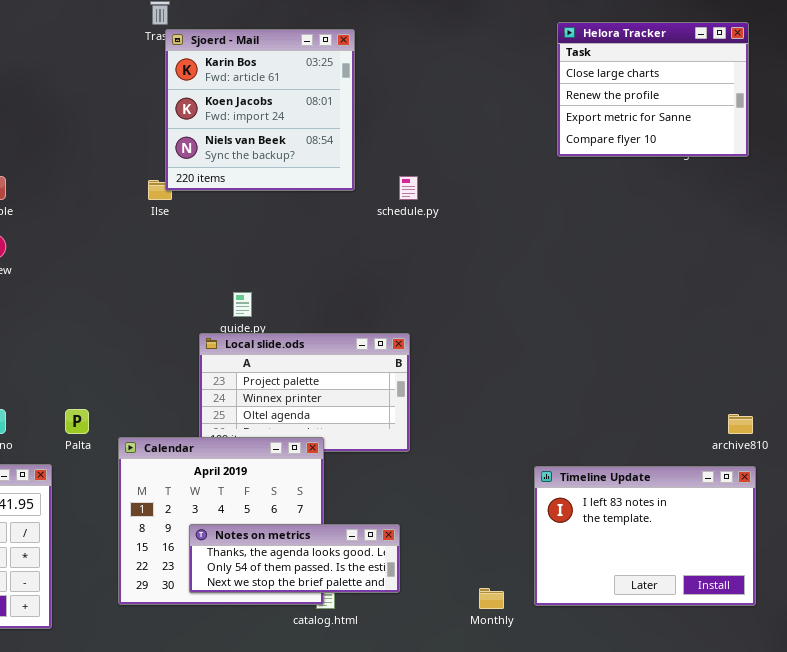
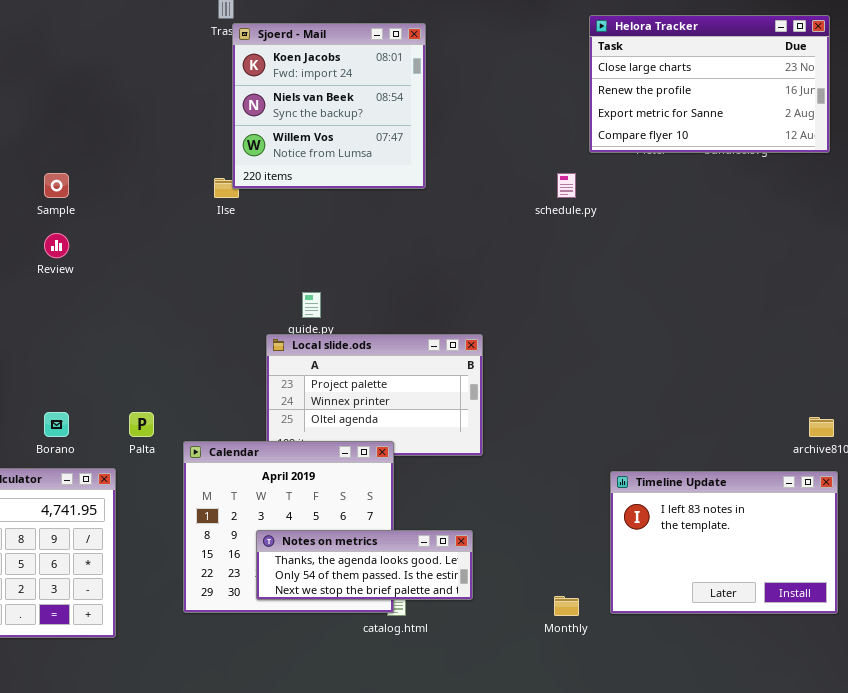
Helora Tracker: [557,22,749,157] -> [589,15,830,153], resized
Sjoerd - Mail: [165,29,355,191] -> [232,23,426,189], scrolled down 1 row
schedule.py: [399,176,418,200] -> [557,173,576,198], moved

